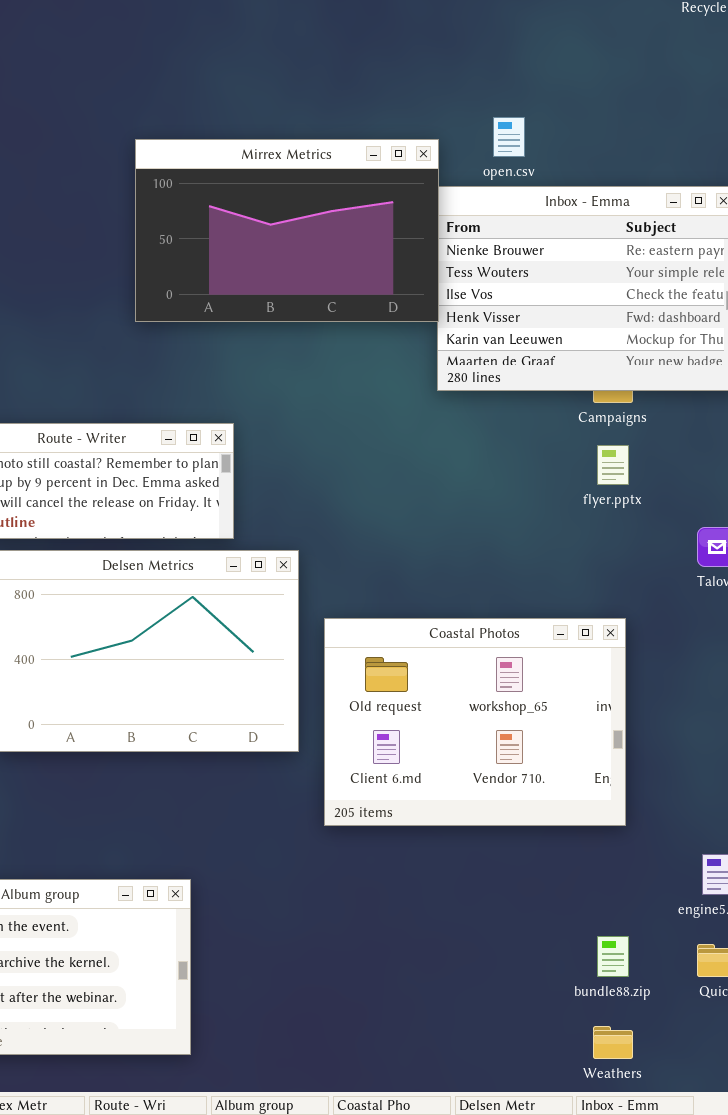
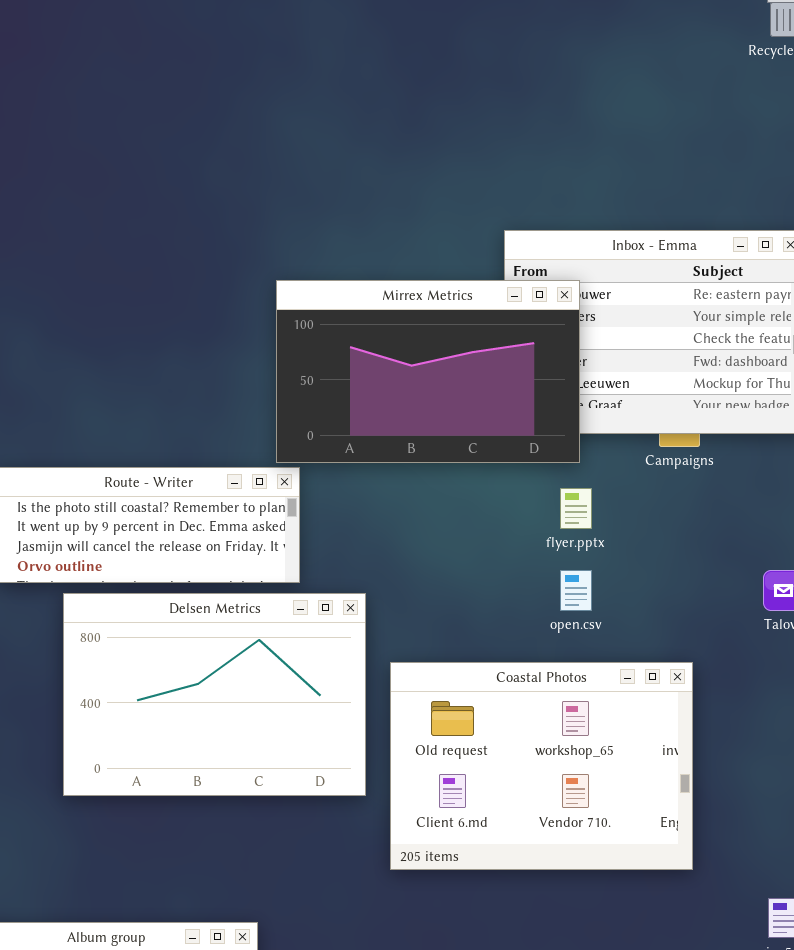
open.csv: [493,117,525,157] -> [560,570,592,611], moved
Mirrex Metrics: [135,139,439,322] -> [276,280,580,463], moved
flyer.pptx: [597,445,629,485] -> [560,488,592,529], moved

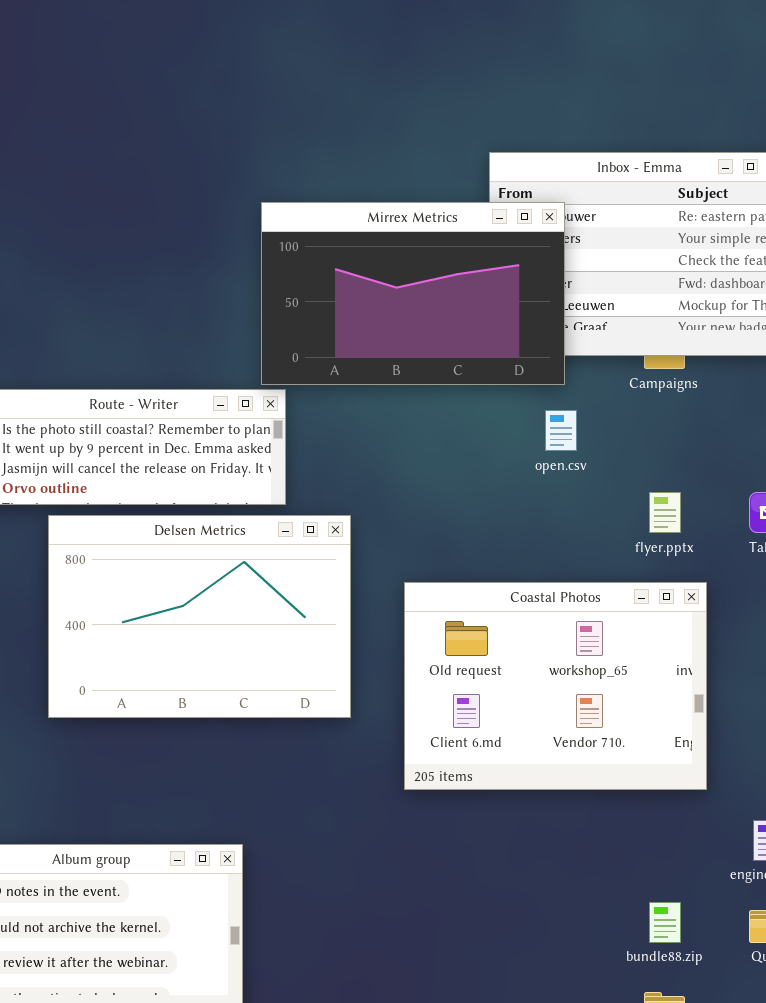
flyer.pptx: [560,488,592,529] -> [649,492,681,533], moved
open.csv: [560,570,592,611] -> [545,410,577,451], moved
Coastal Photos: [390,662,693,870] -> [404,582,707,790], moved

